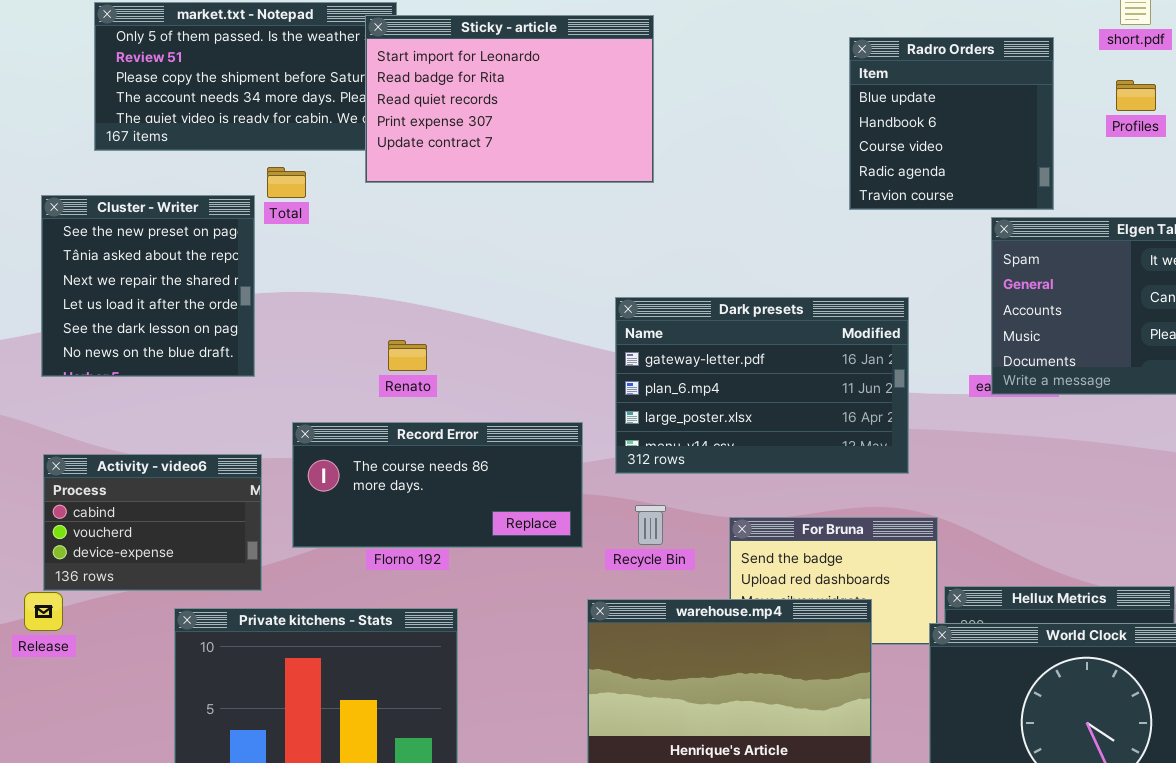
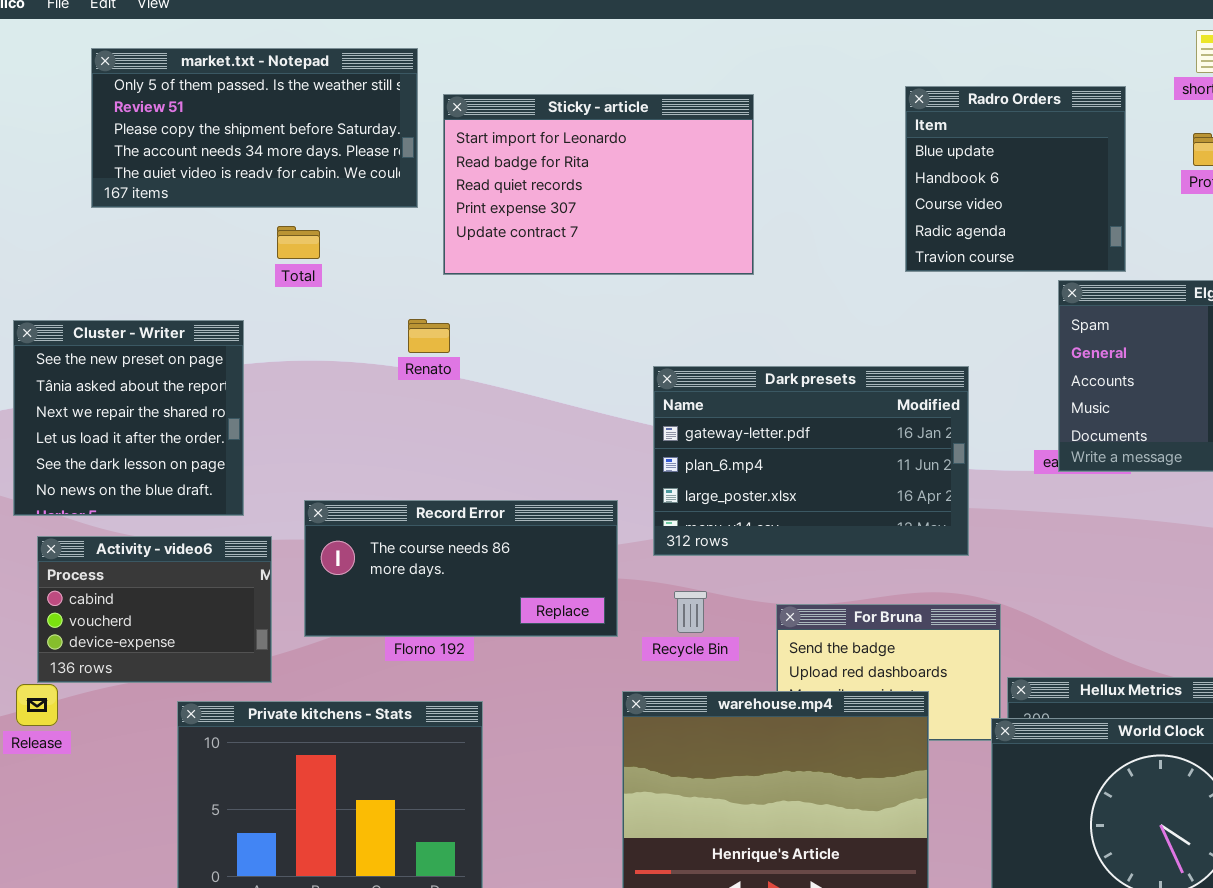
Sticky - article: [365,15,654,183] -> [443,94,754,275], moved
Cluster - Writer: [41,195,255,377] -> [13,320,244,516], moved
Renato: [388,340,427,371] -> [408,319,450,353], moved

